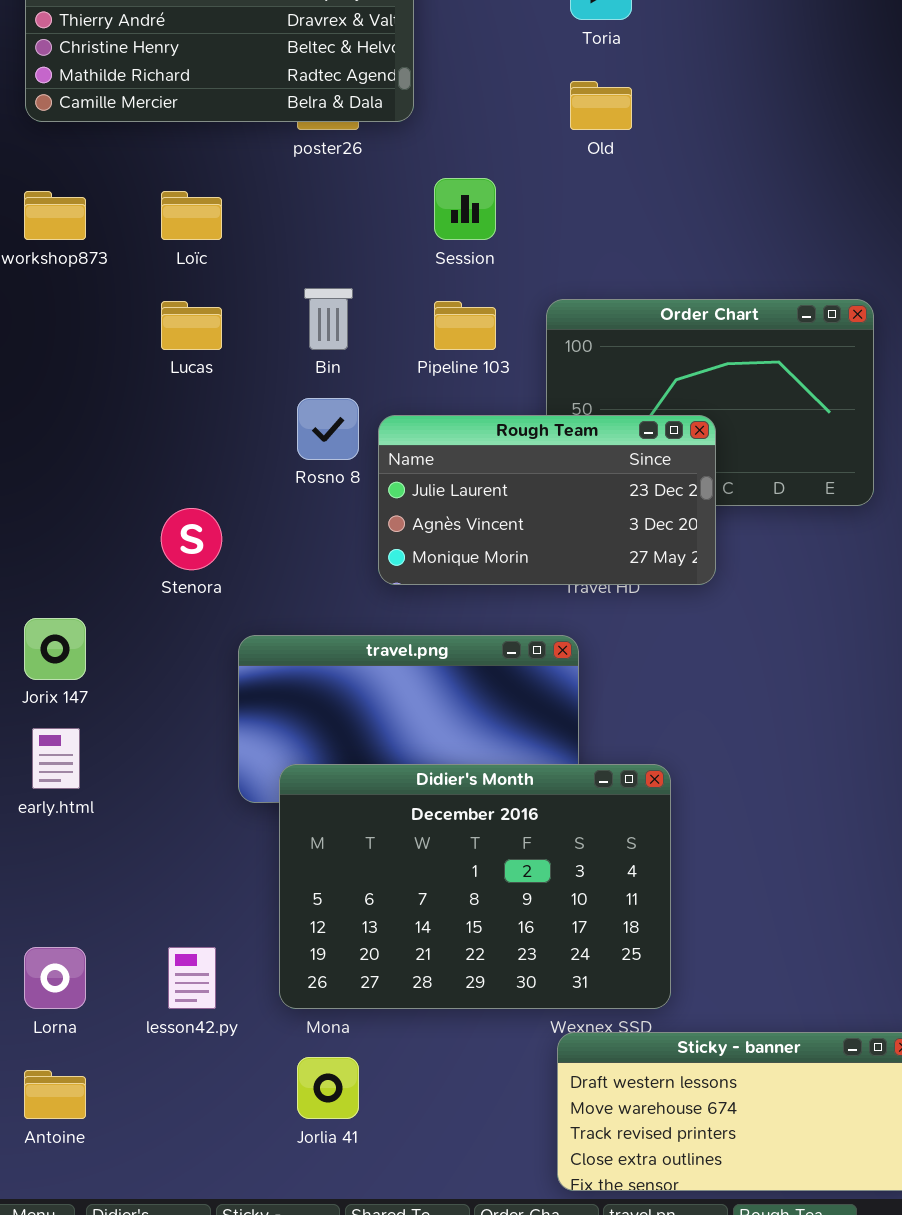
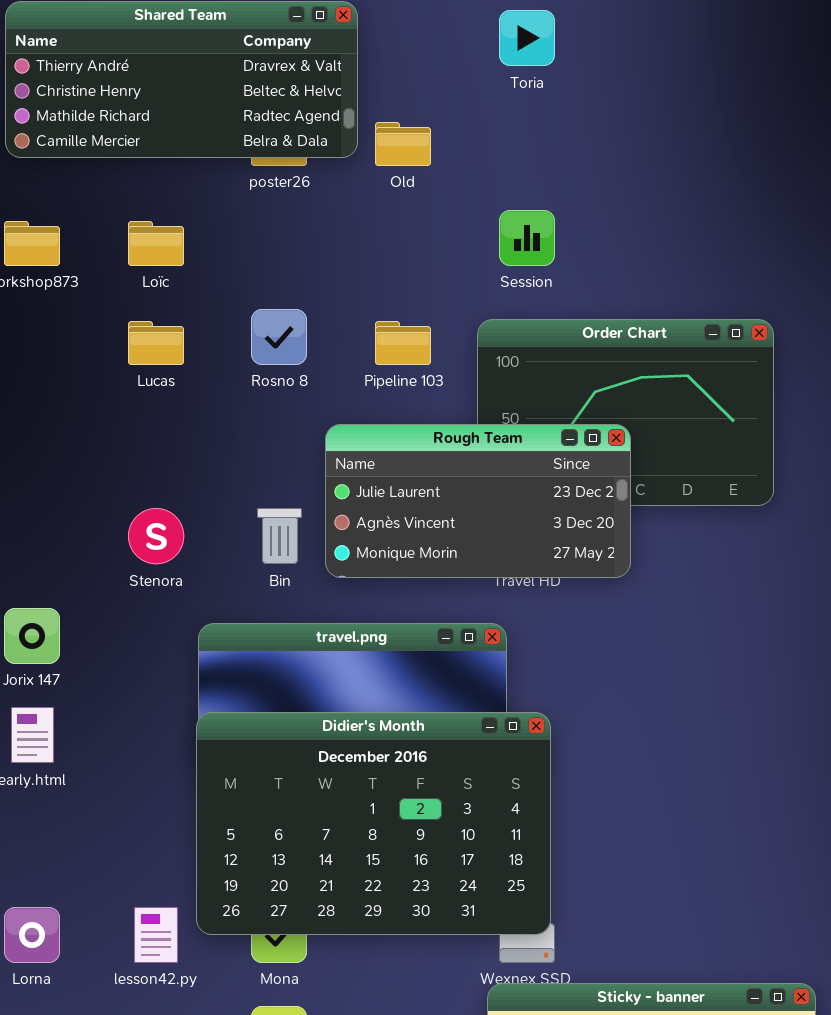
Old: [570,81,632,130] -> [375,122,431,166], moved
Session: [434,178,496,240] -> [499,210,555,266], moved
Bin: [304,288,353,350] -> [257,508,302,564], moved
Rosno 8: [297,398,359,460] -> [251,309,307,365], moved
Didier's Month: [279,764,671,1009] -> [196,712,551,935], moved

